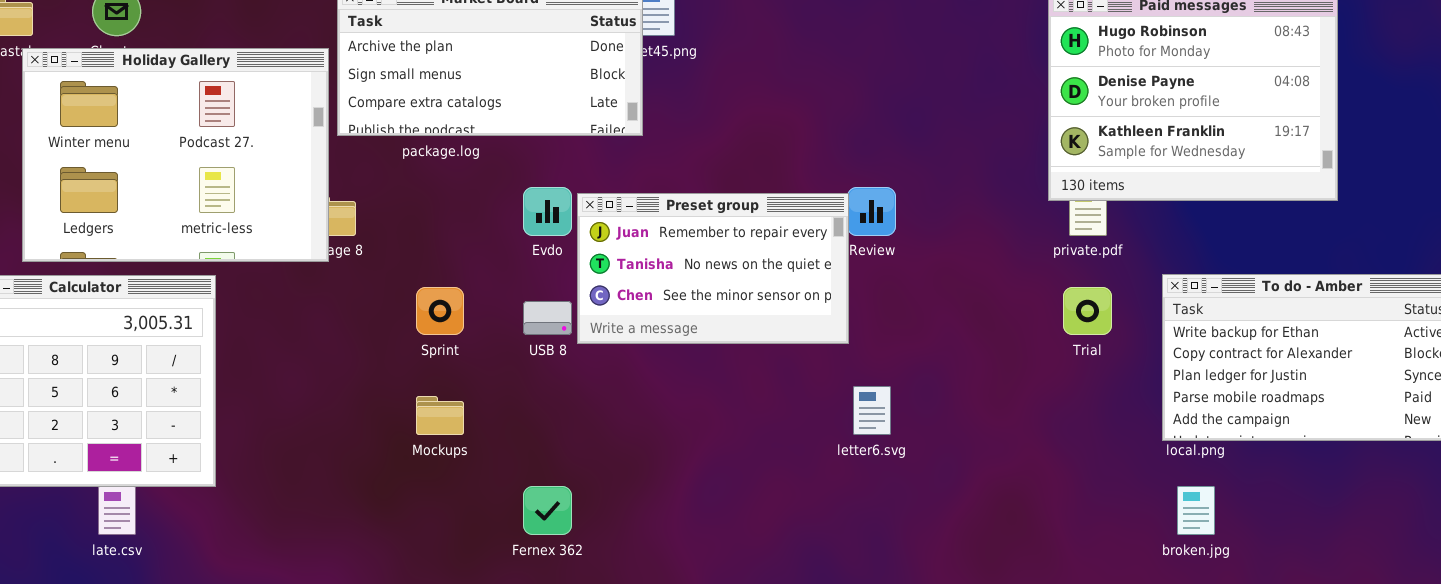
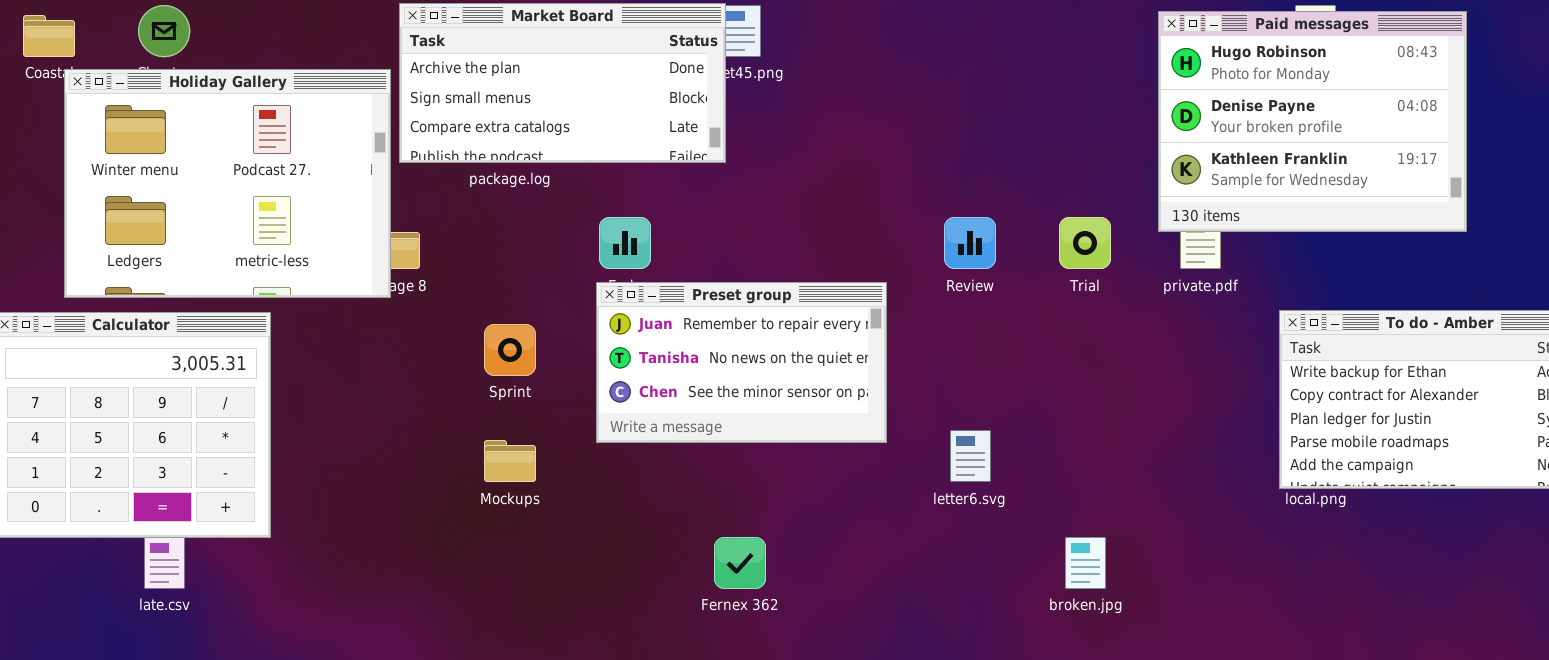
Preset group: [577,193,849,344] -> [596,282,887,443], moved
Trial: [1063,287,1112,335] -> [1059,217,1111,269], moved
Fernex 362: [523,486,572,535] -> [714,537,766,589], moved
broken.jpg: [1177,486,1215,535] -> [1065,537,1106,589], moved

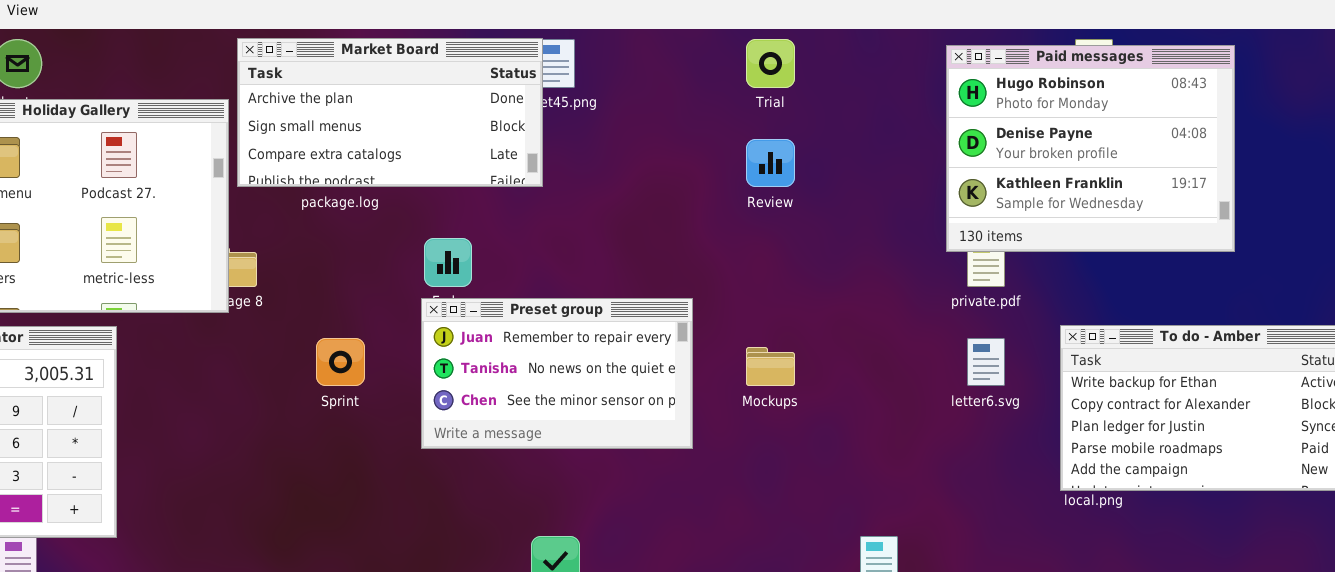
Review: [944,217,996,269] -> [746,139,795,187], moved
Trial: [1059,217,1111,269] -> [746,39,795,88], moved
letter6.svg: [950,430,991,482] -> [967,338,1005,386], moved
Mockups: [484,440,536,482] -> [746,347,795,386], moved

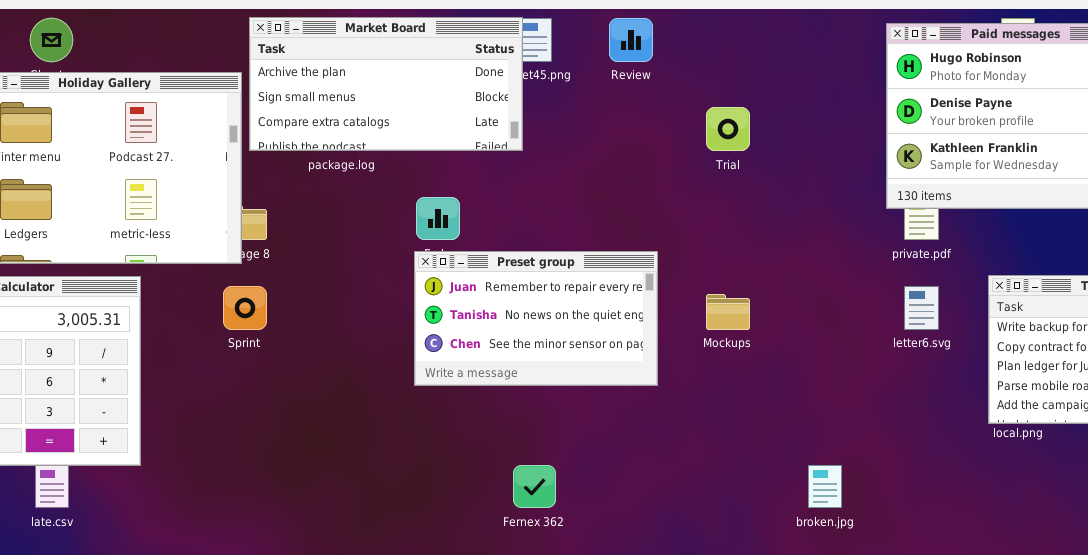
Trial: [746,39,795,88] -> [706,107,750,151], moved
Review: [746,139,795,187] -> [609,18,653,62], moved
Sprint: [316,338,365,386] -> [223,286,267,330], moved

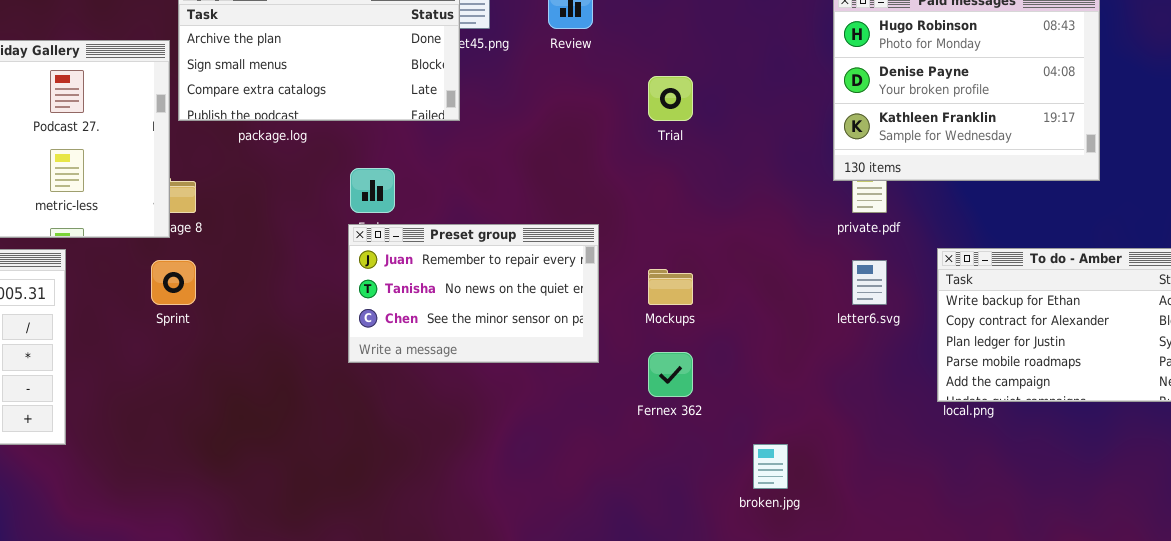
Fernex 362: [513,465,556,508] -> [648,352,693,397], moved

